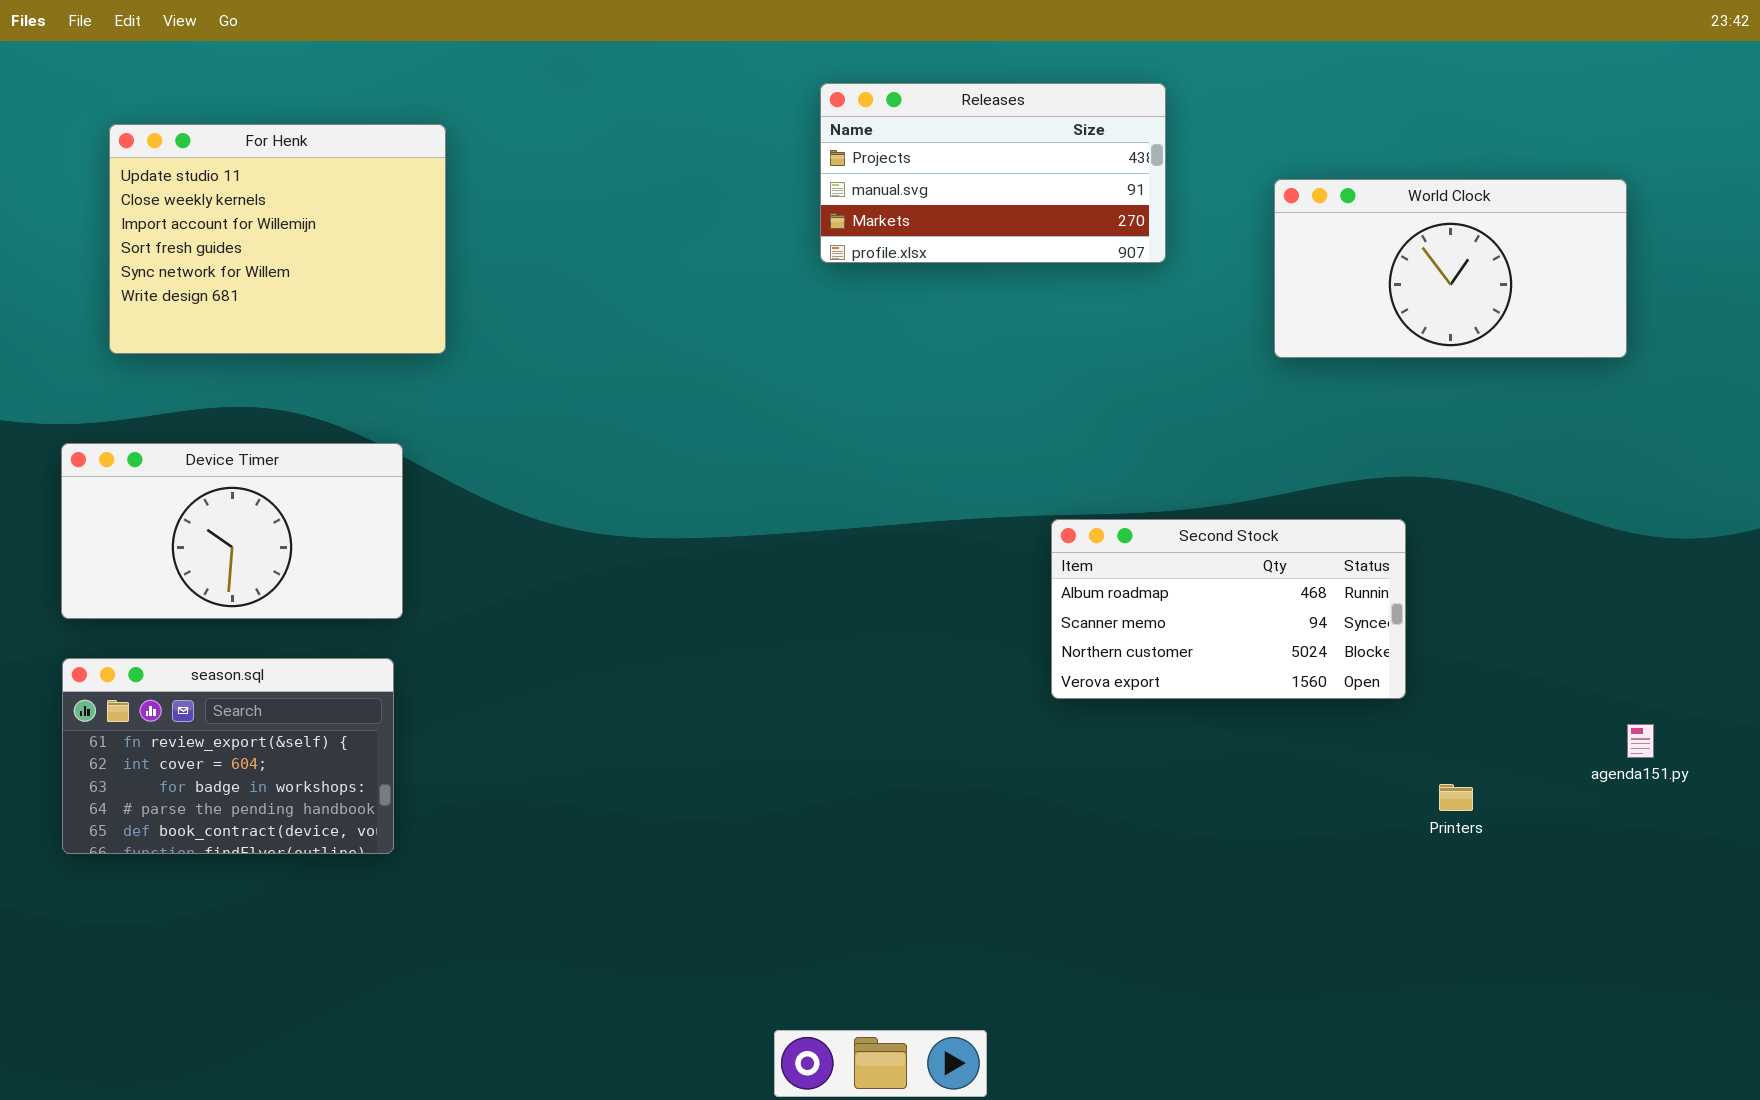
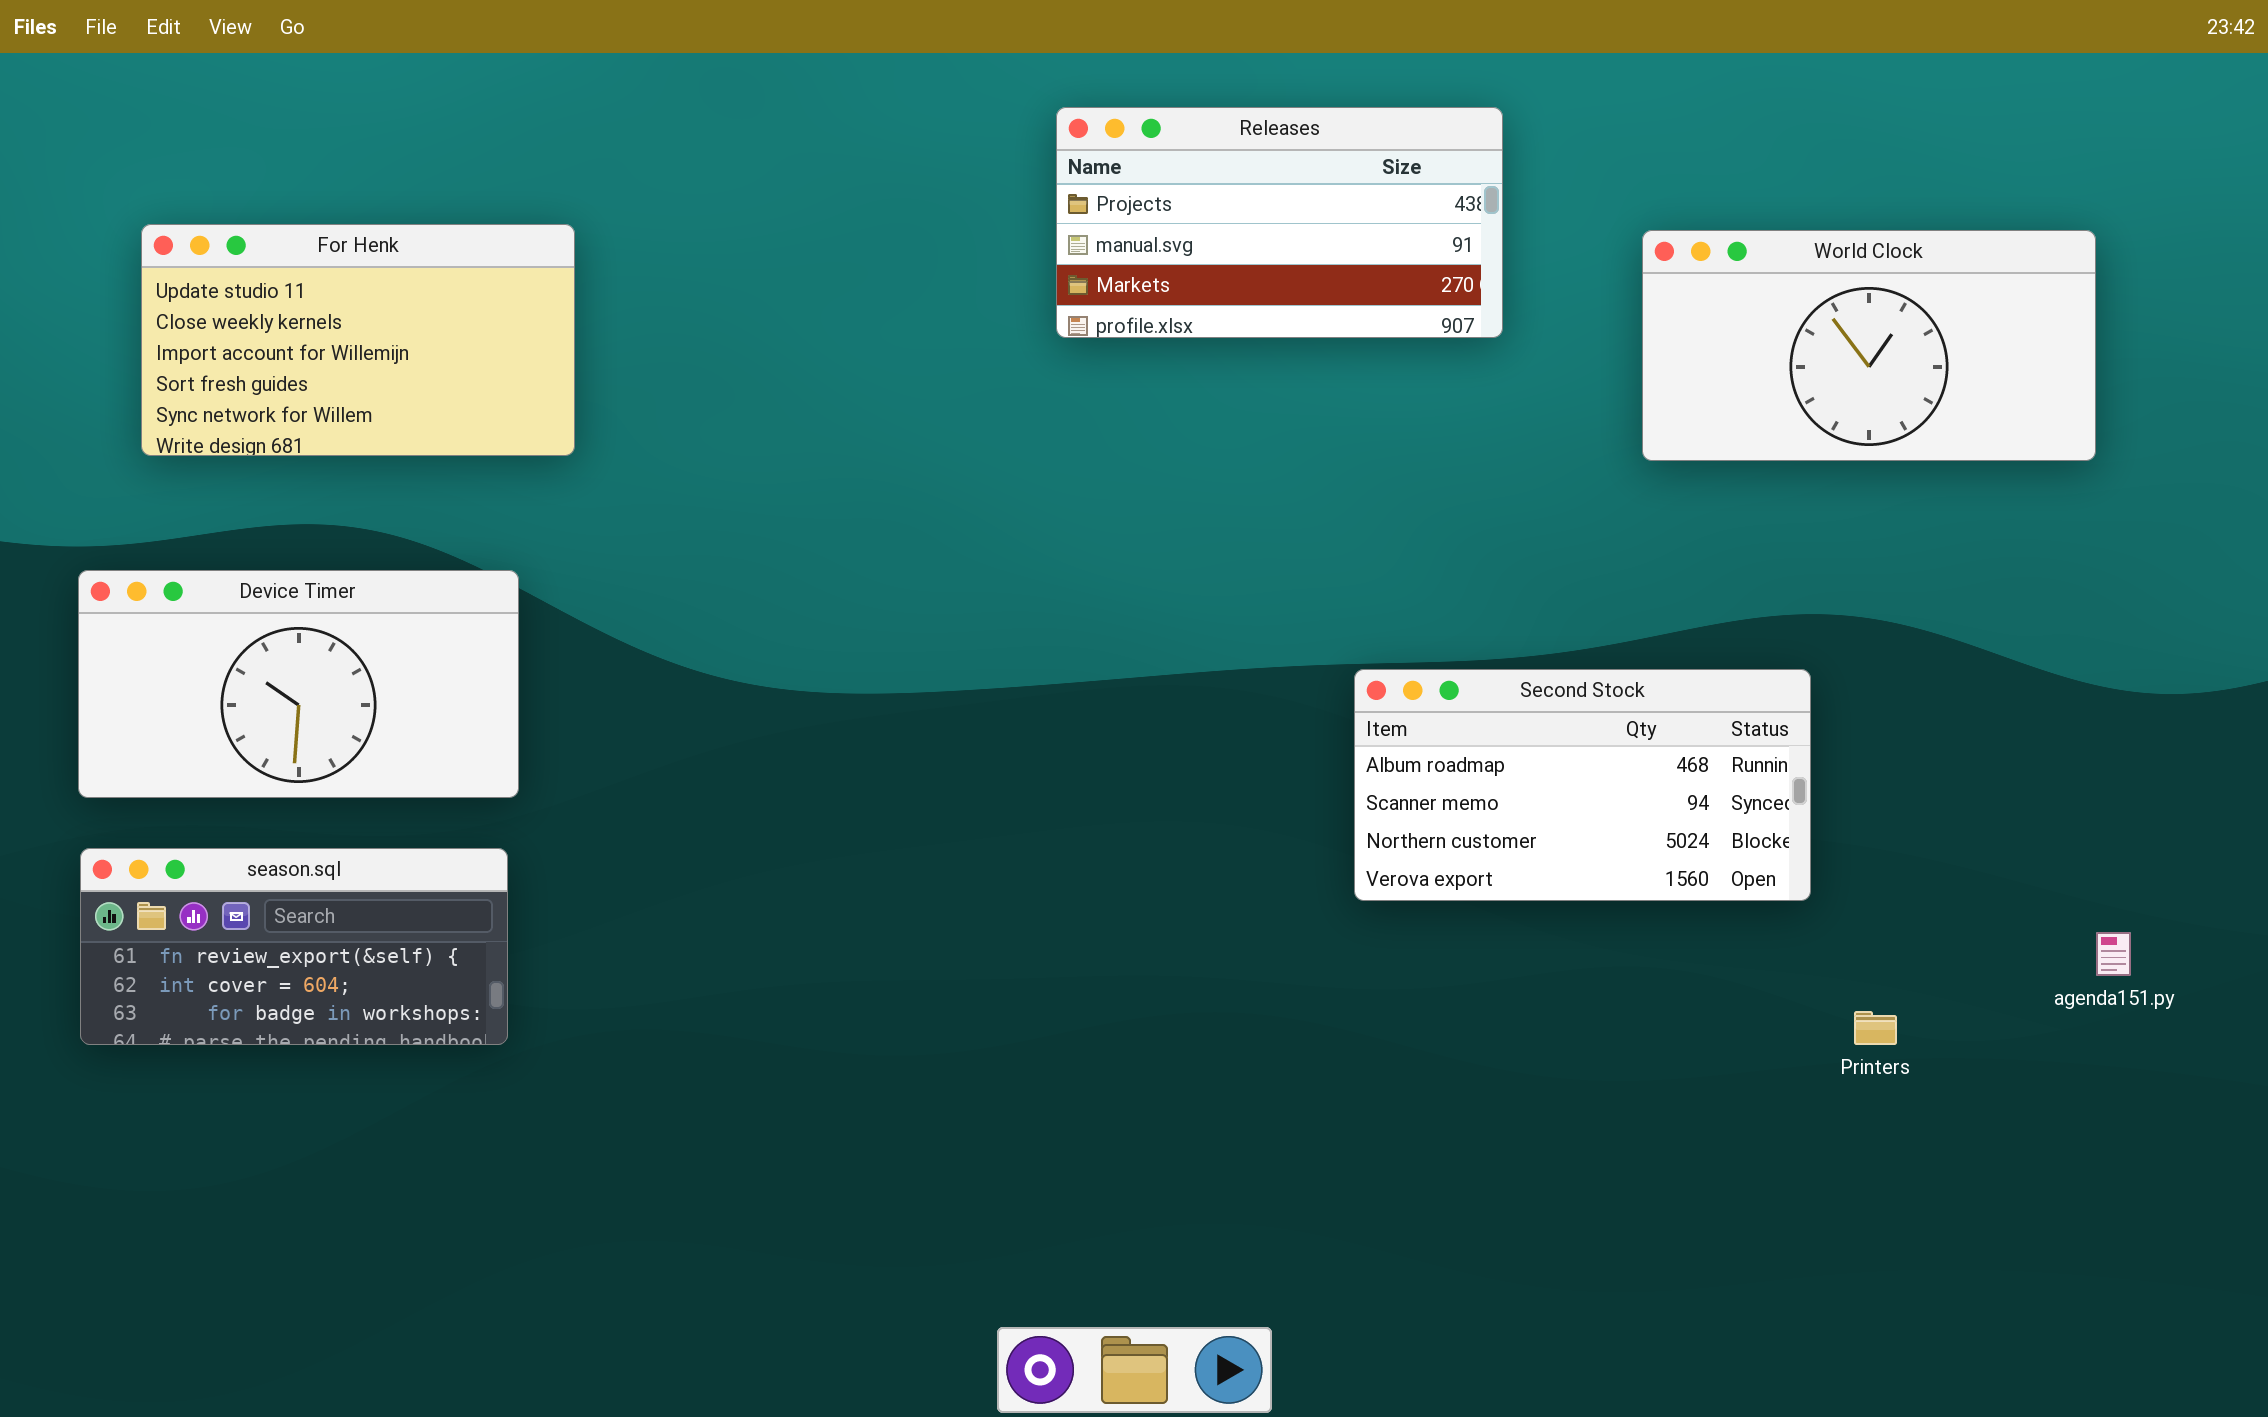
For Henk: [109,124,446,354] -> [141,224,575,456], resized
season.sql: [62,658,394,854] -> [80,848,508,1045], resized

